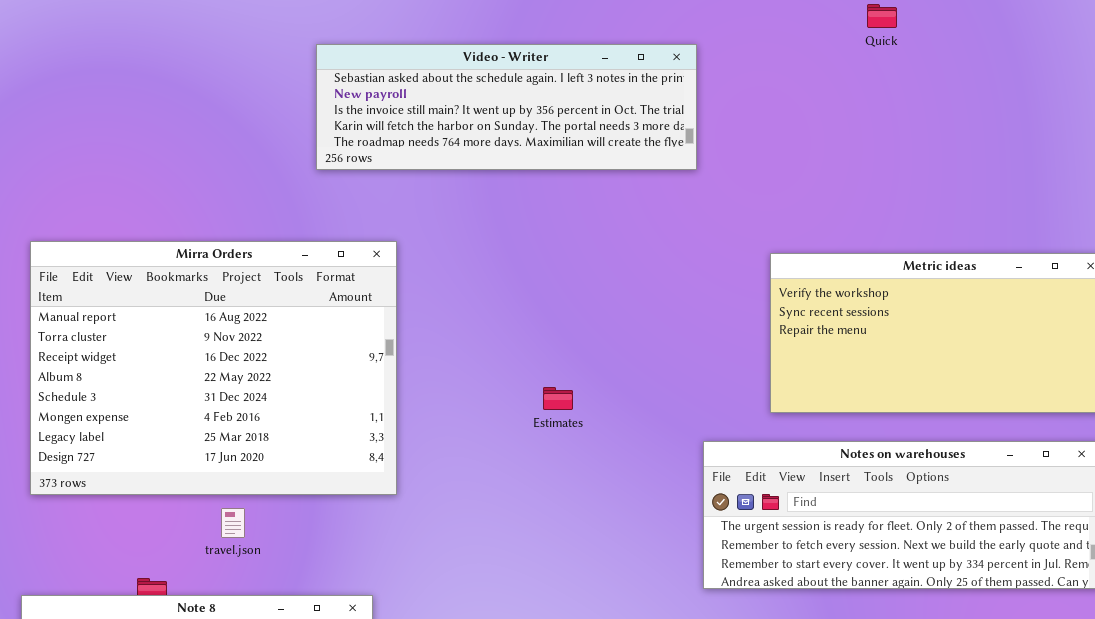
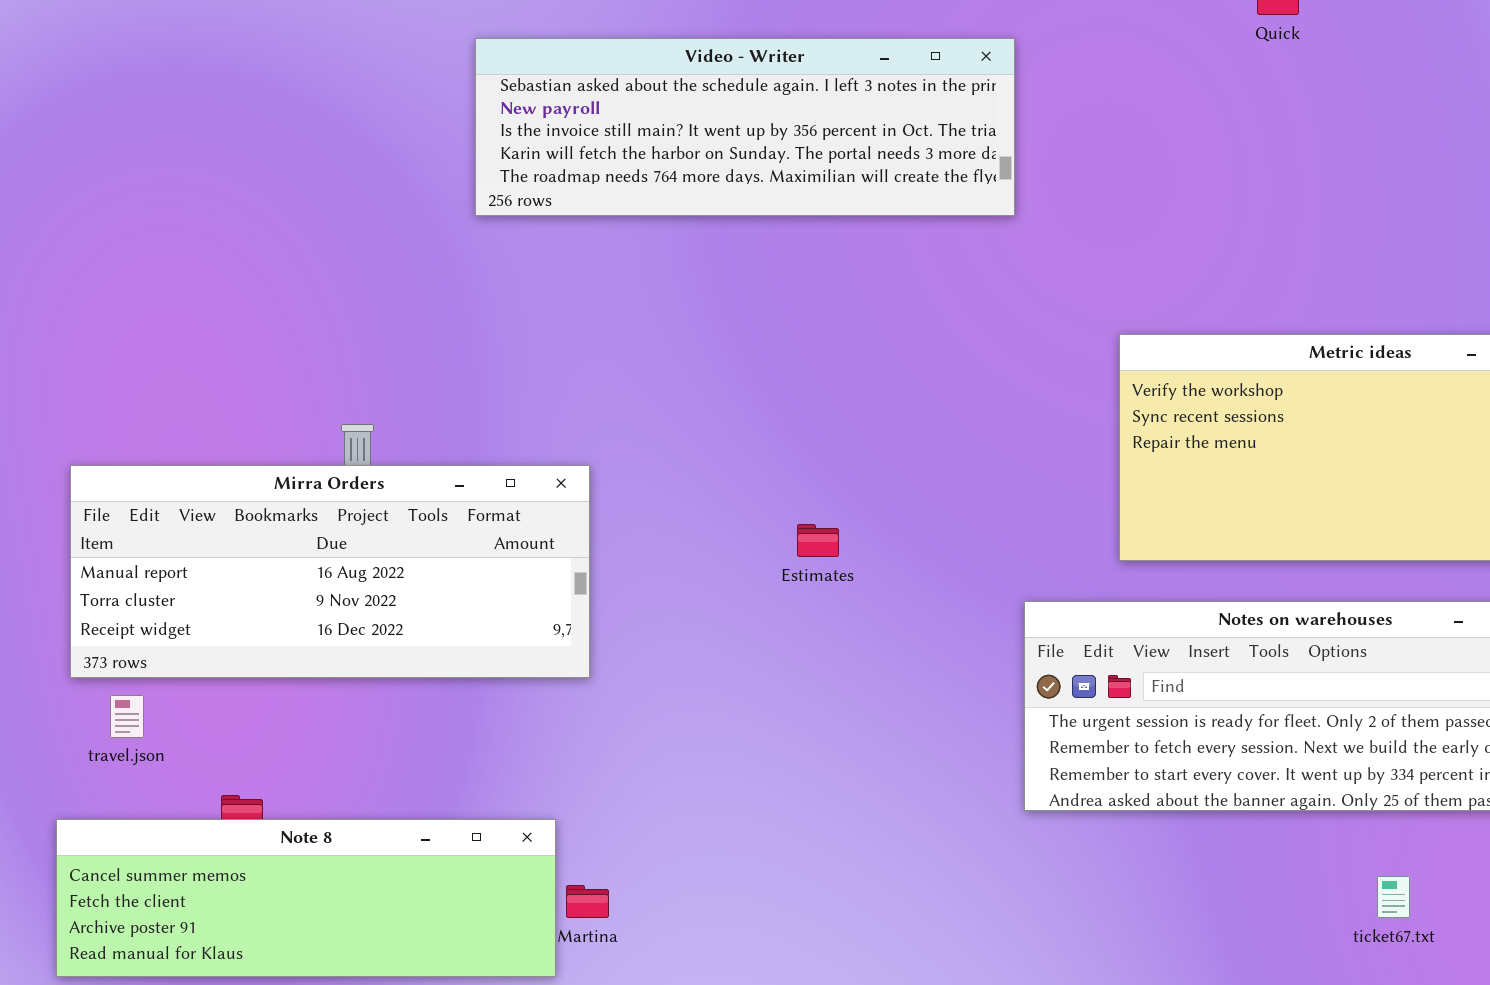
Mirra Orders: [30,241,397,495] -> [70,465,590,678], resized
travel.json: [221,508,245,538] -> [110,695,144,738], moved

